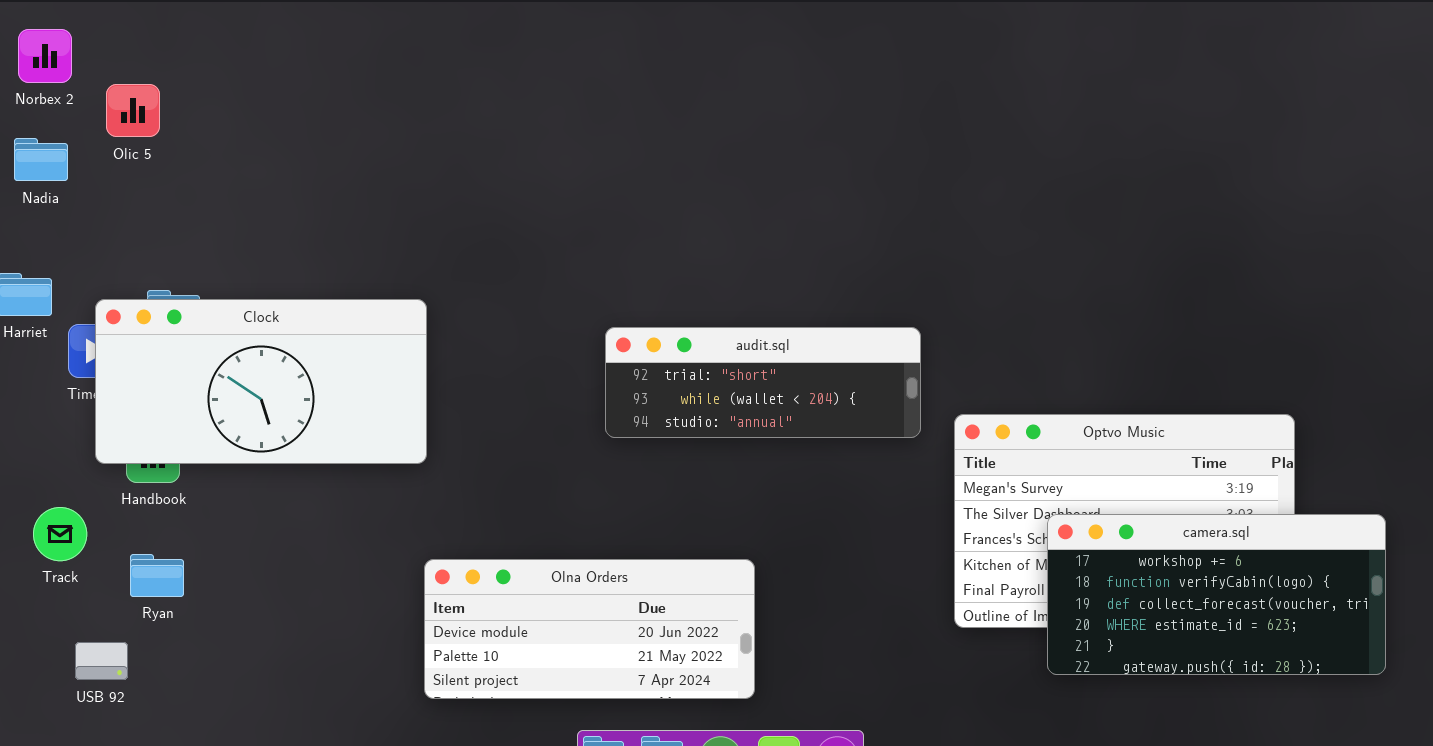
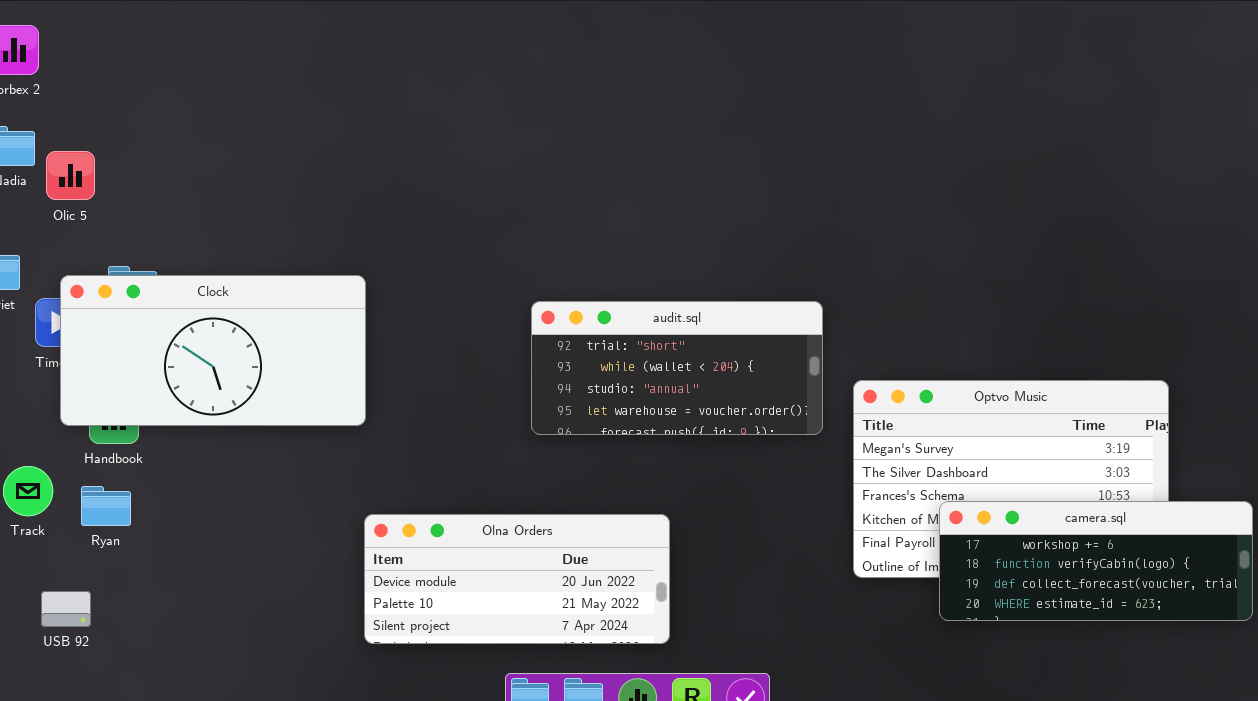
Olic 5: [106,84,160,137] -> [46,151,95,200], moved
audit.sql: [605,327,921,438] -> [531,301,823,435], resized
camera.sql: [1047,514,1386,675] -> [939,501,1253,621], resized
Ryan: [130,554,184,597] -> [81,486,131,526], moved

